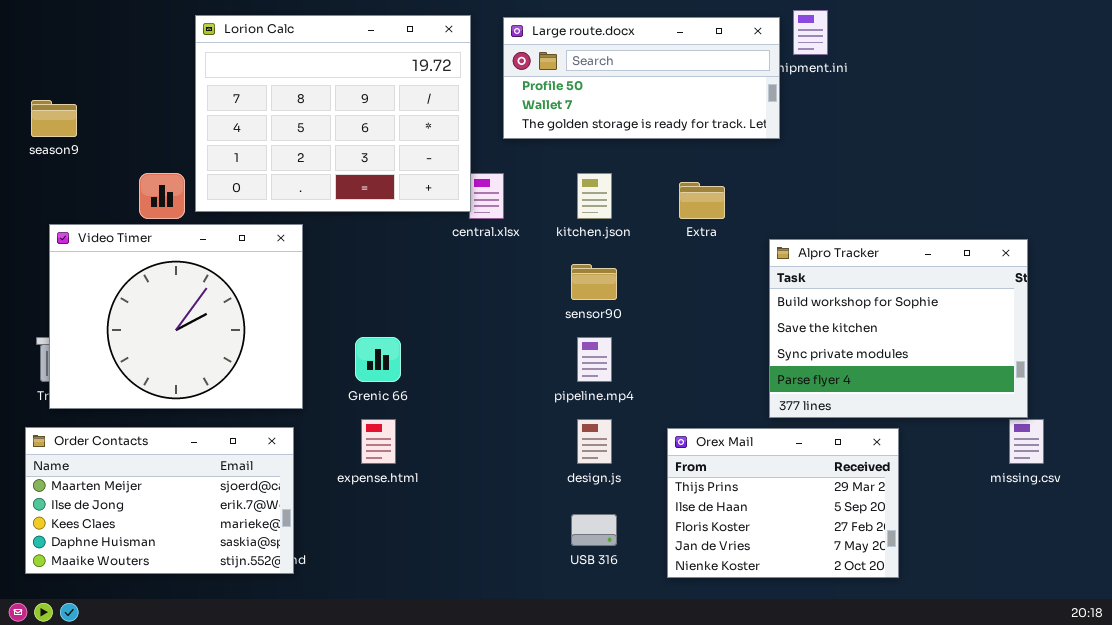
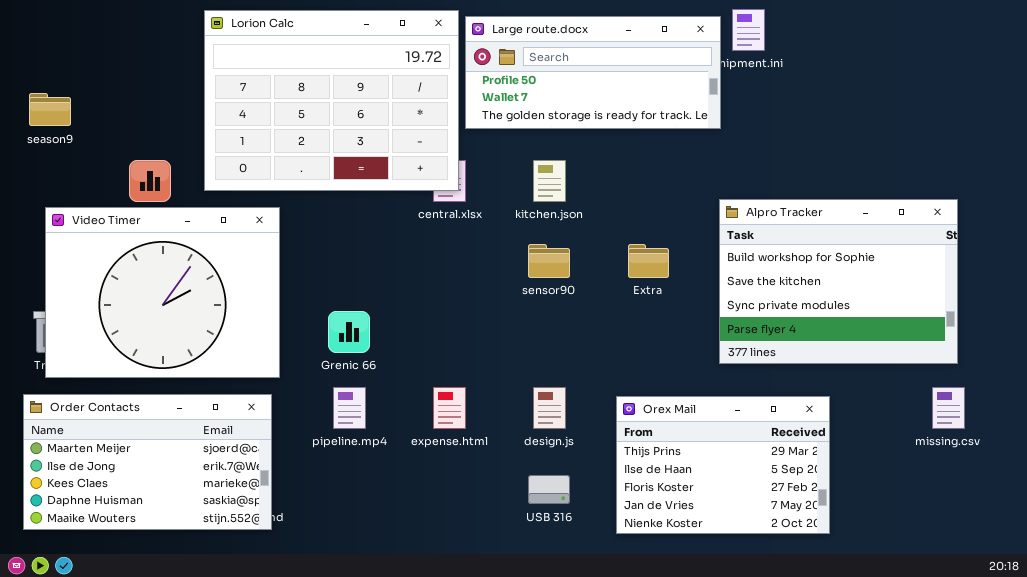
Lorion Calc: [195,15,471,212] -> [204,10,459,191], moved
Extra: [679,182,725,219] -> [628,244,669,278], moved
Alpro Tracker: [769,239,1028,418] -> [719,199,958,364], moved
pipeline.mp4: [577,337,612,382] -> [333,387,366,429], moved
expense.html: [361,419,396,464] -> [433,387,466,429], moved

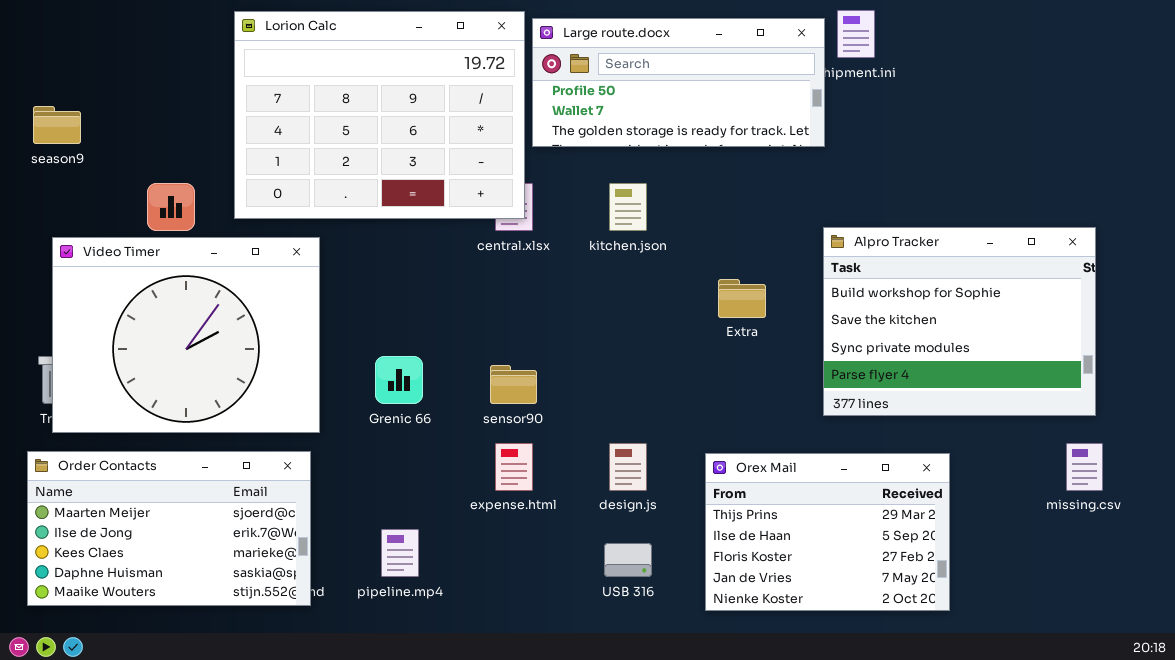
sensor90: [528,244,570,278] -> [490,365,537,404], moved
pipeline.mp4: [333,387,366,429] -> [381,529,419,577], moved

